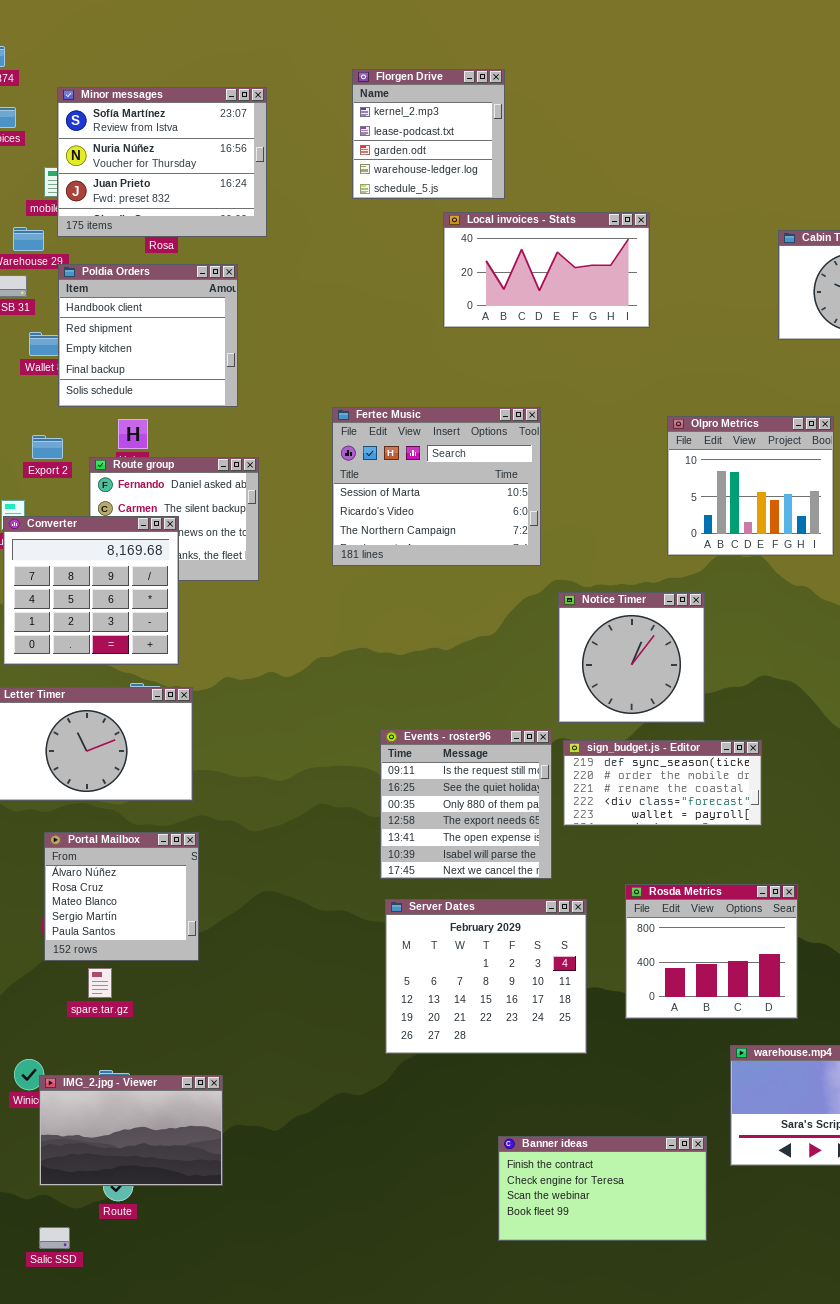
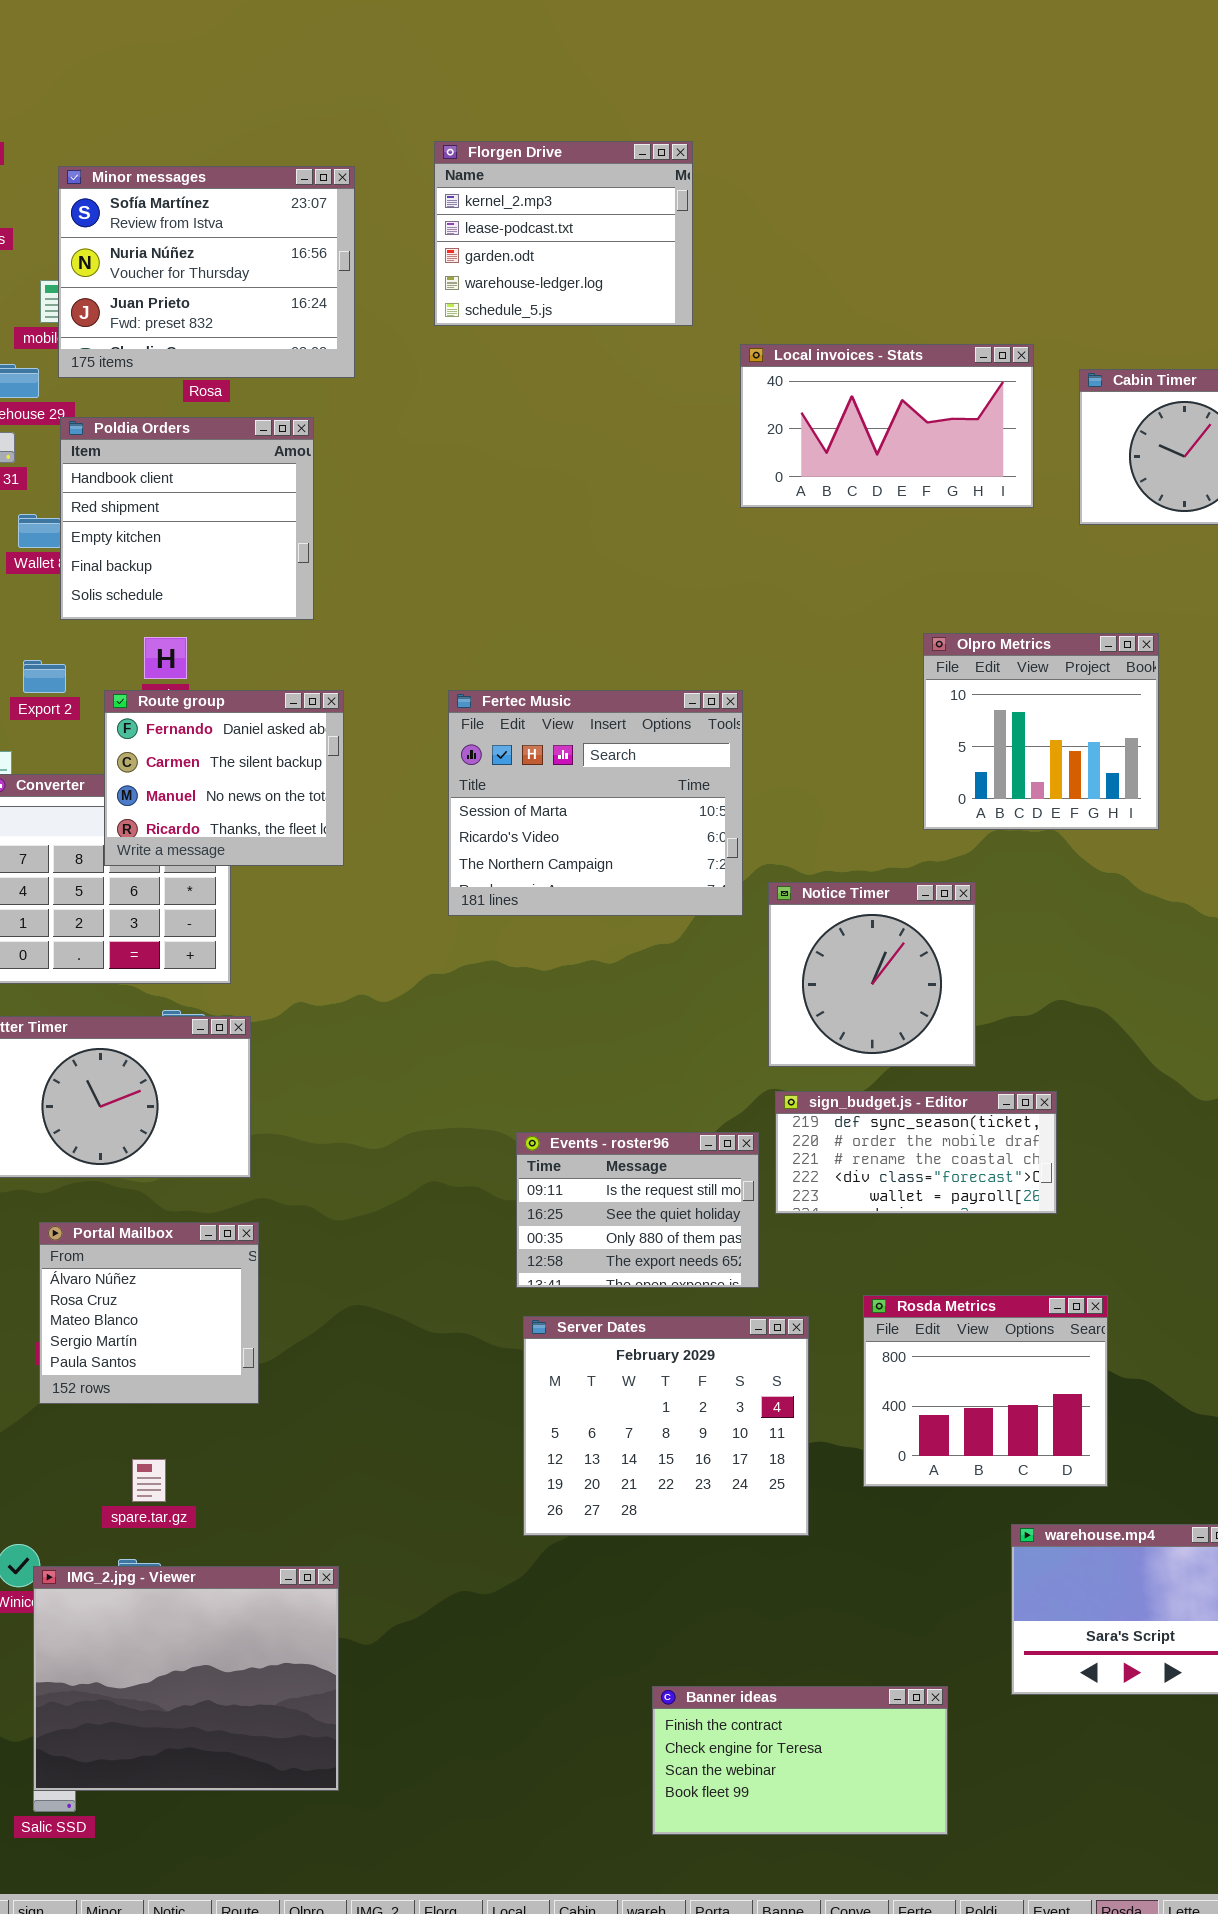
Florgen Drive: [352,69,505,199] -> [434,141,693,326], resized
Local invoices - Stats: [443,212,650,328] -> [740,344,1034,508], moved
Fertec Music: [332,407,541,566] -> [448,690,743,916], moved
Route group: [89,457,259,581] -> [104,690,344,866], raised
Events - roster96: [380,729,552,879] -> [516,1132,759,1288], resized
spare.tar.gz: [88,968,112,998] -> [132,1459,166,1502], moved
IMG_2.jpg - Viewer: [39,1075,223,1186] -> [33,1566,339,1791], resized
Banner ideas: [498,1136,707,1241] -> [652,1686,948,1835], moved

